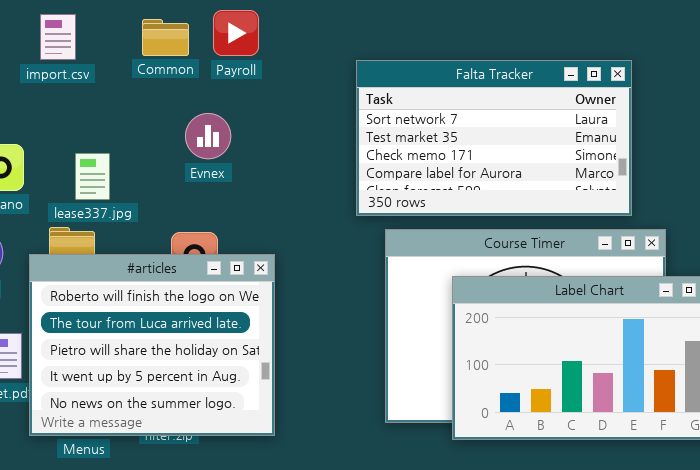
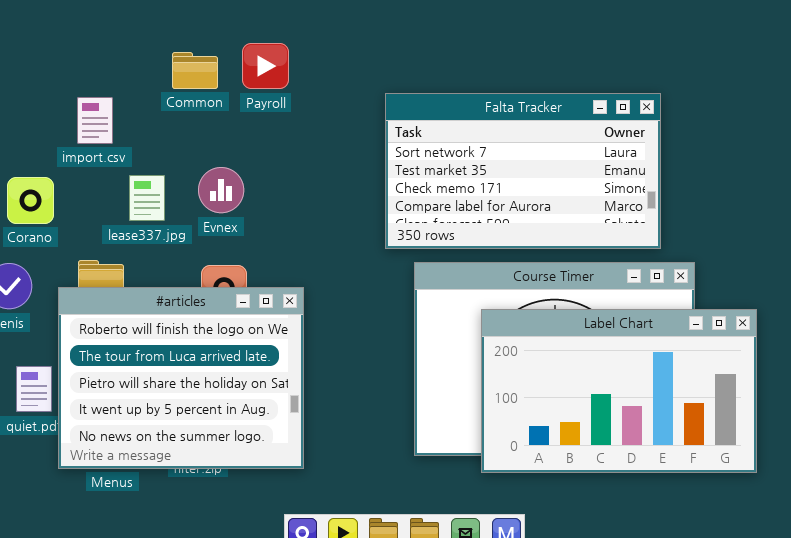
import.csv: [40,14,76,60] -> [77,97,113,144], moved
Evnex: [185,113,231,159] -> [198,167,244,213], moved
lease337.jpg: [75,153,110,200] -> [129,175,165,221], moved

